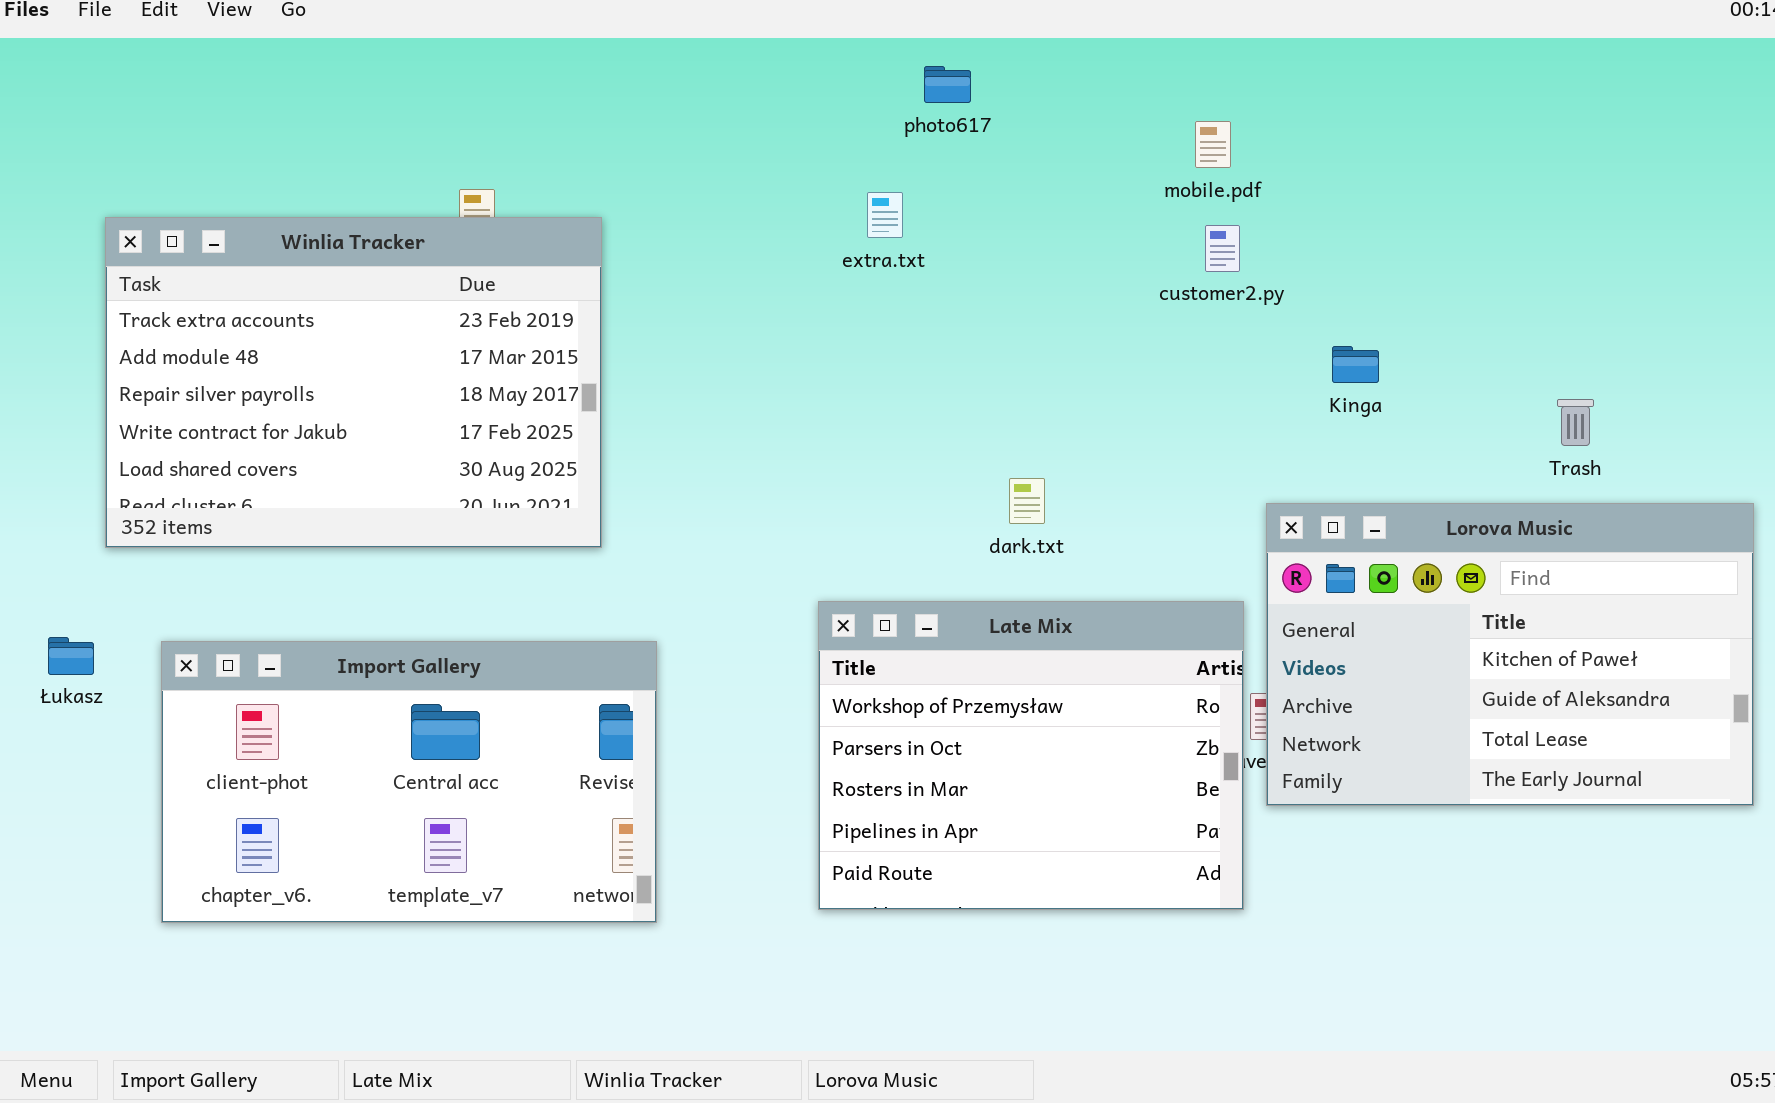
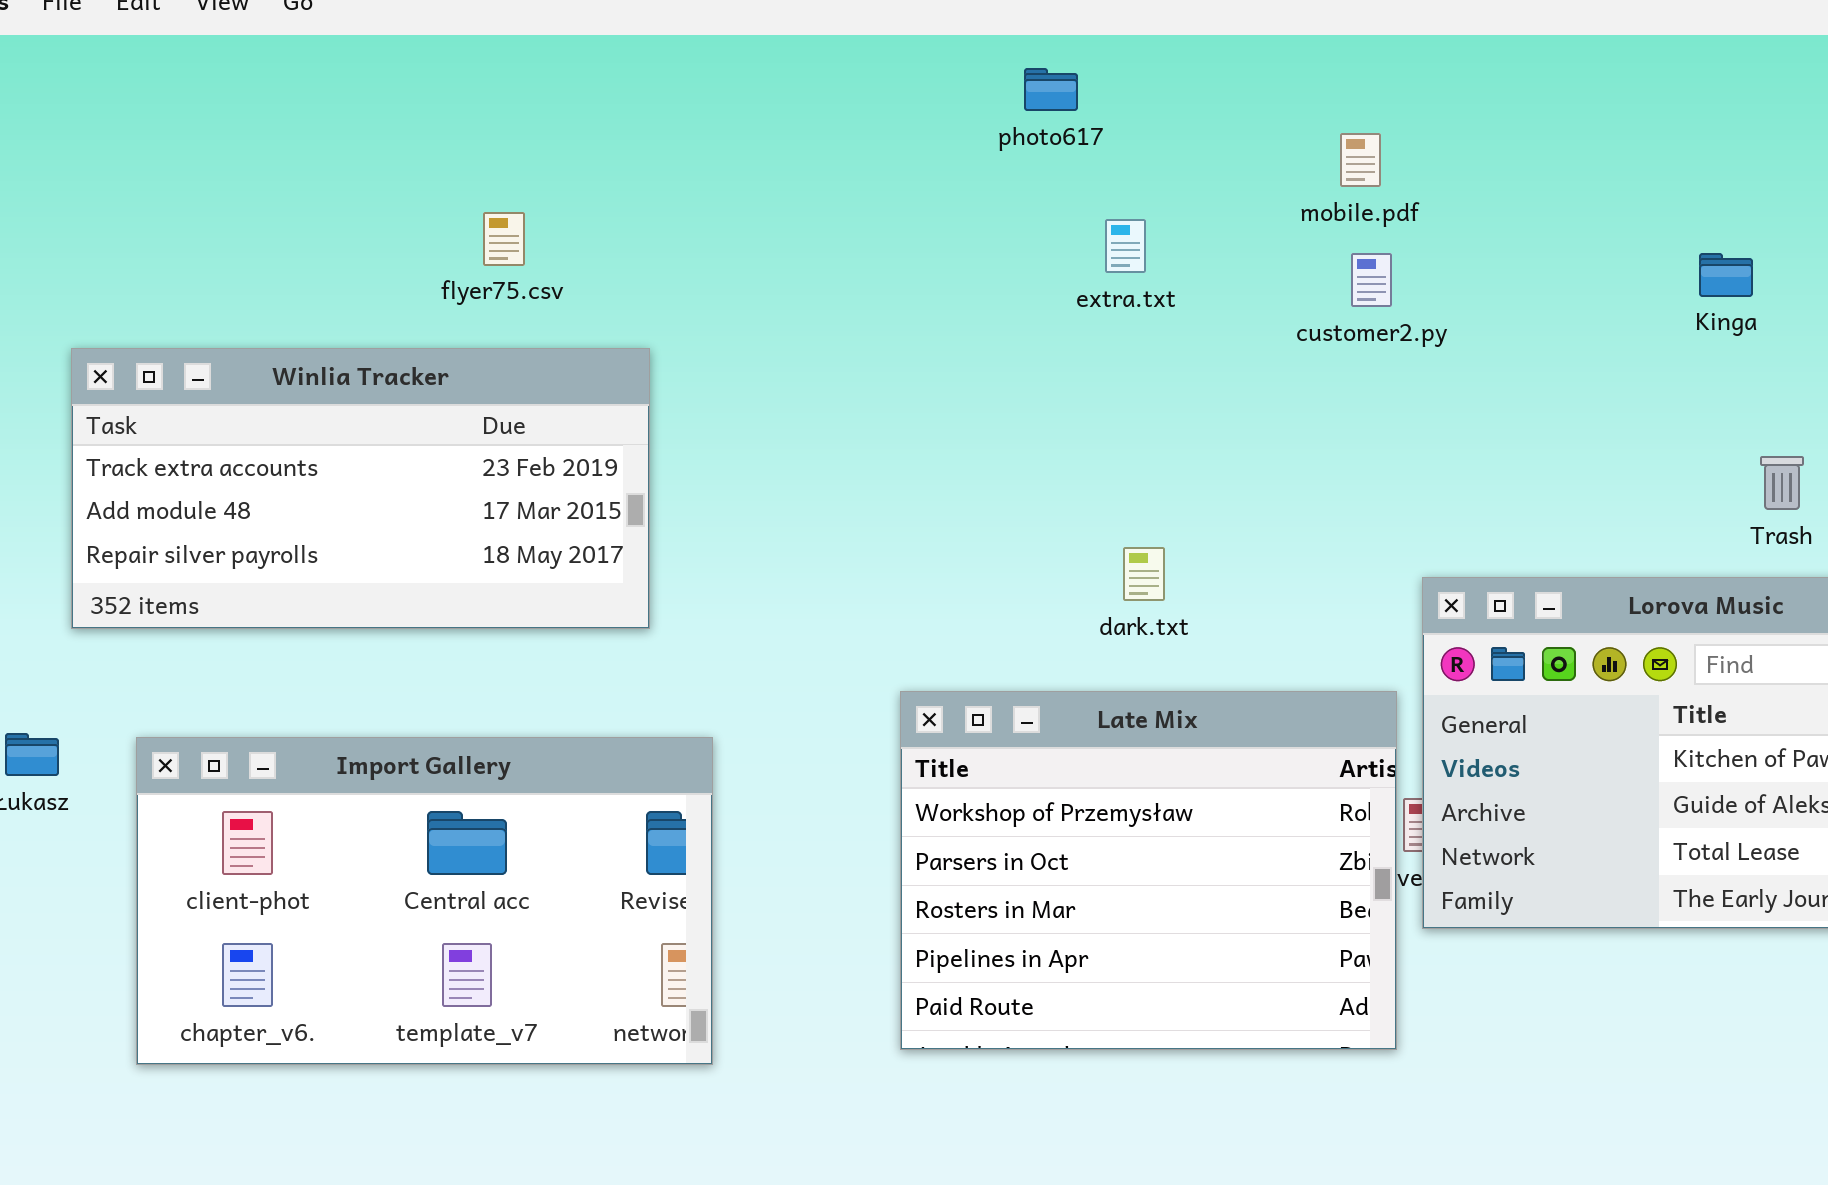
extra.txt: [867,192,903,238] -> [1105,219,1146,273], moved
Winlia Tracker: [105,217,602,548] -> [71,348,650,629], resized
Kinga: [1332,346,1379,383] -> [1699,253,1753,297], moved

